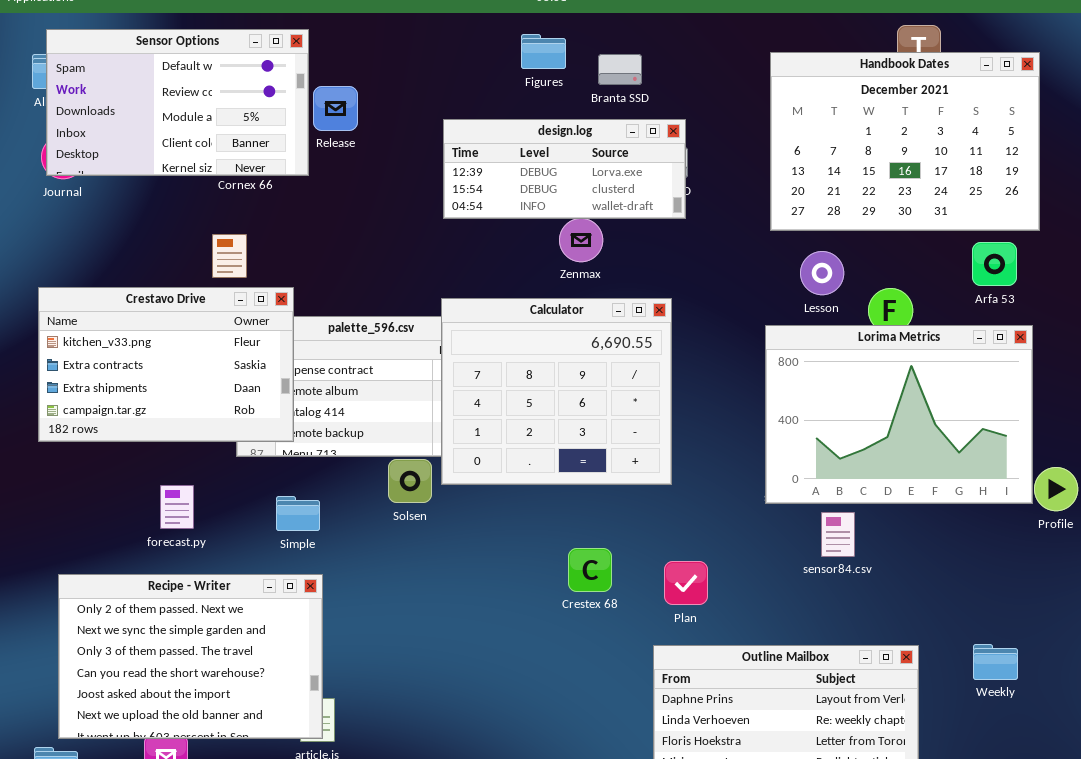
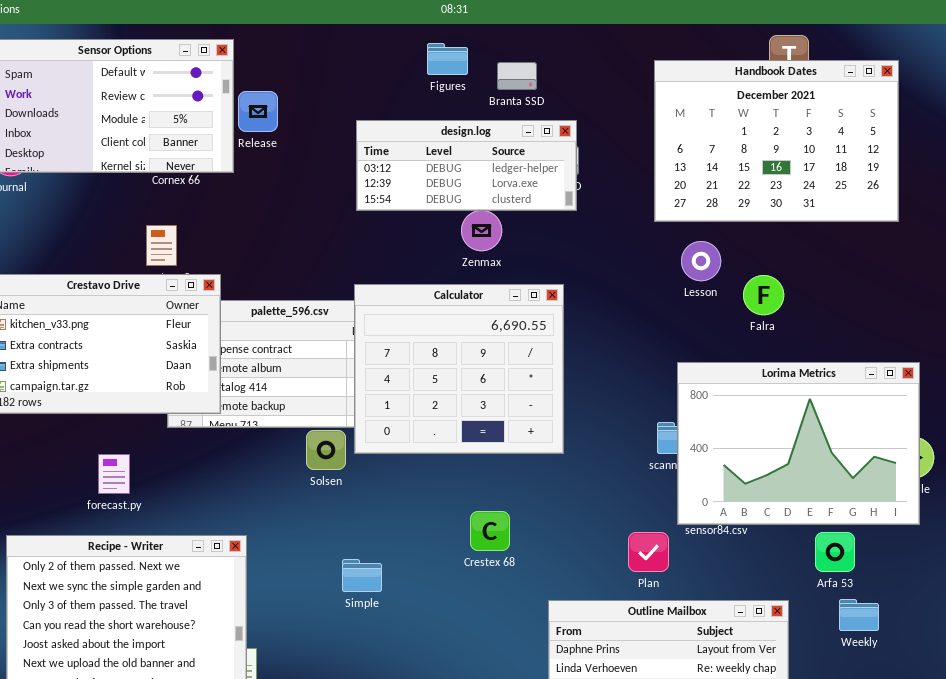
design.log: [443,119,686,219] -> [356,120,577,211], scrolled up 1 row
Arfa 53: [972,242,1017,286] -> [815,532,855,572], moved
Lorima Metrics: [765,325,1033,504] -> [677,362,920,525], moved
Simple: [276,496,320,531] -> [342,559,382,592], moved
Plan: [664,561,708,605] -> [628,532,669,572], moved

